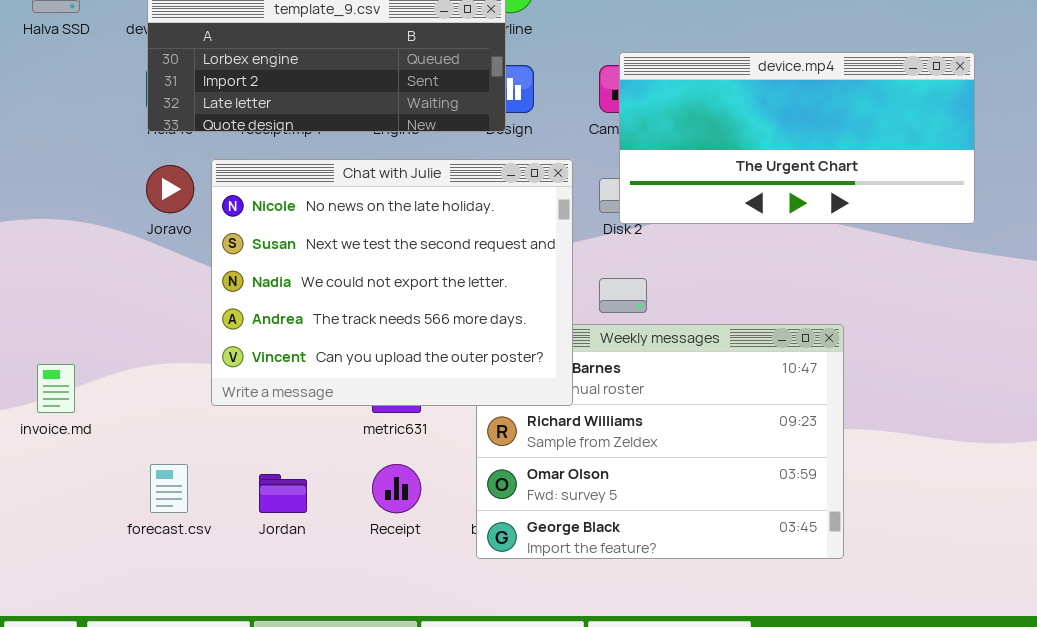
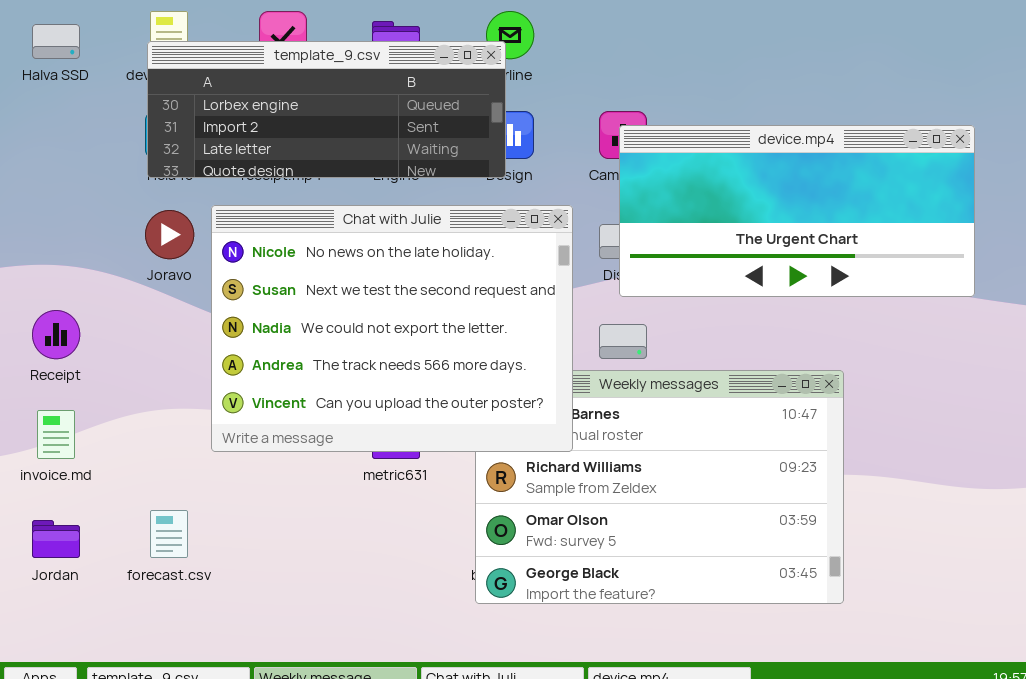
device.mp4: [619,52,975,224] -> [619,125,975,297], moved
Receipt: [372,464,421,513] -> [32,310,80,359], moved
Jordan: [259,474,307,513] -> [32,520,80,558], moved

